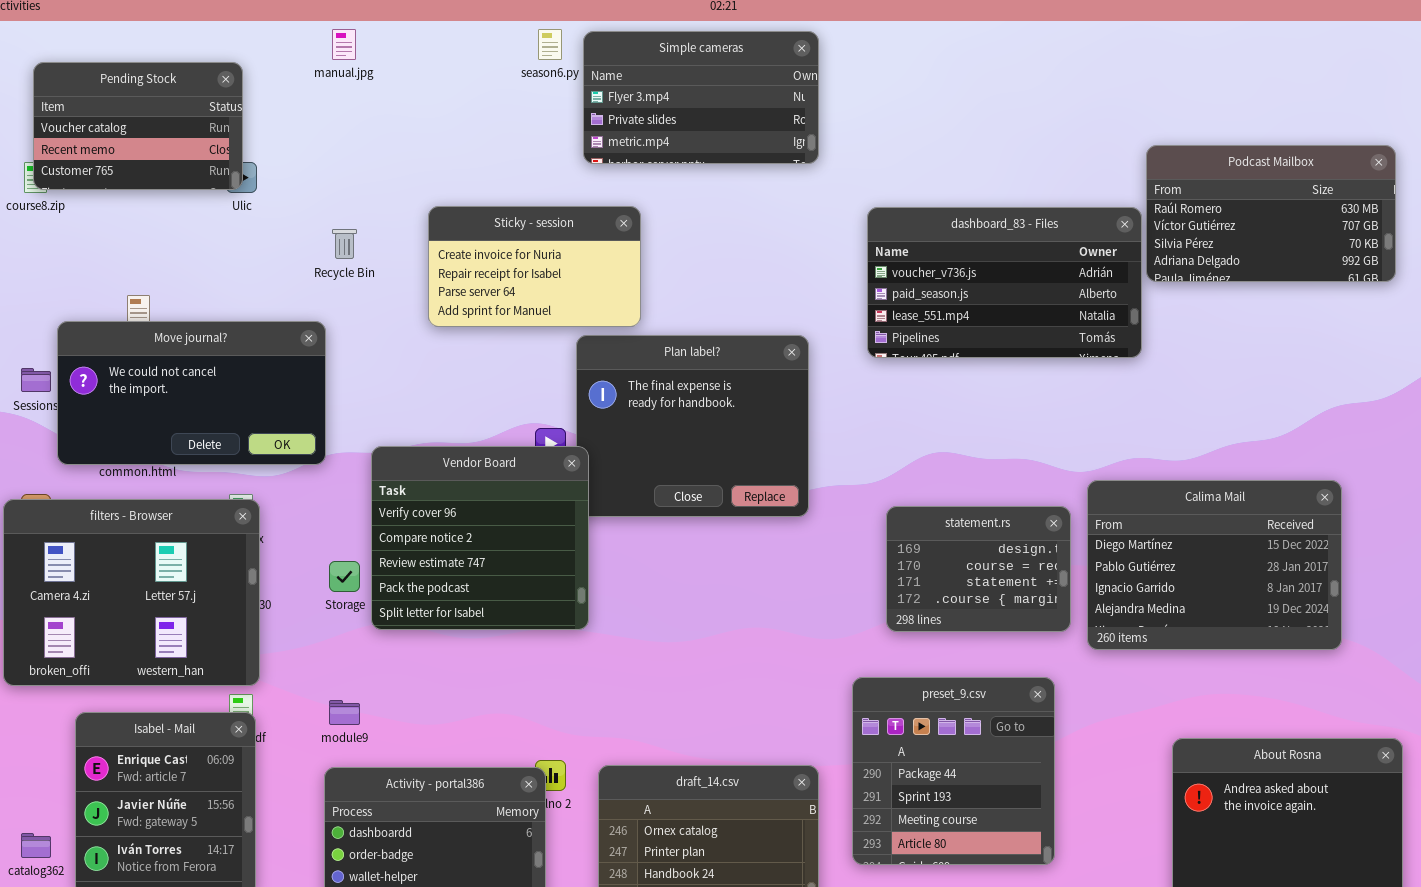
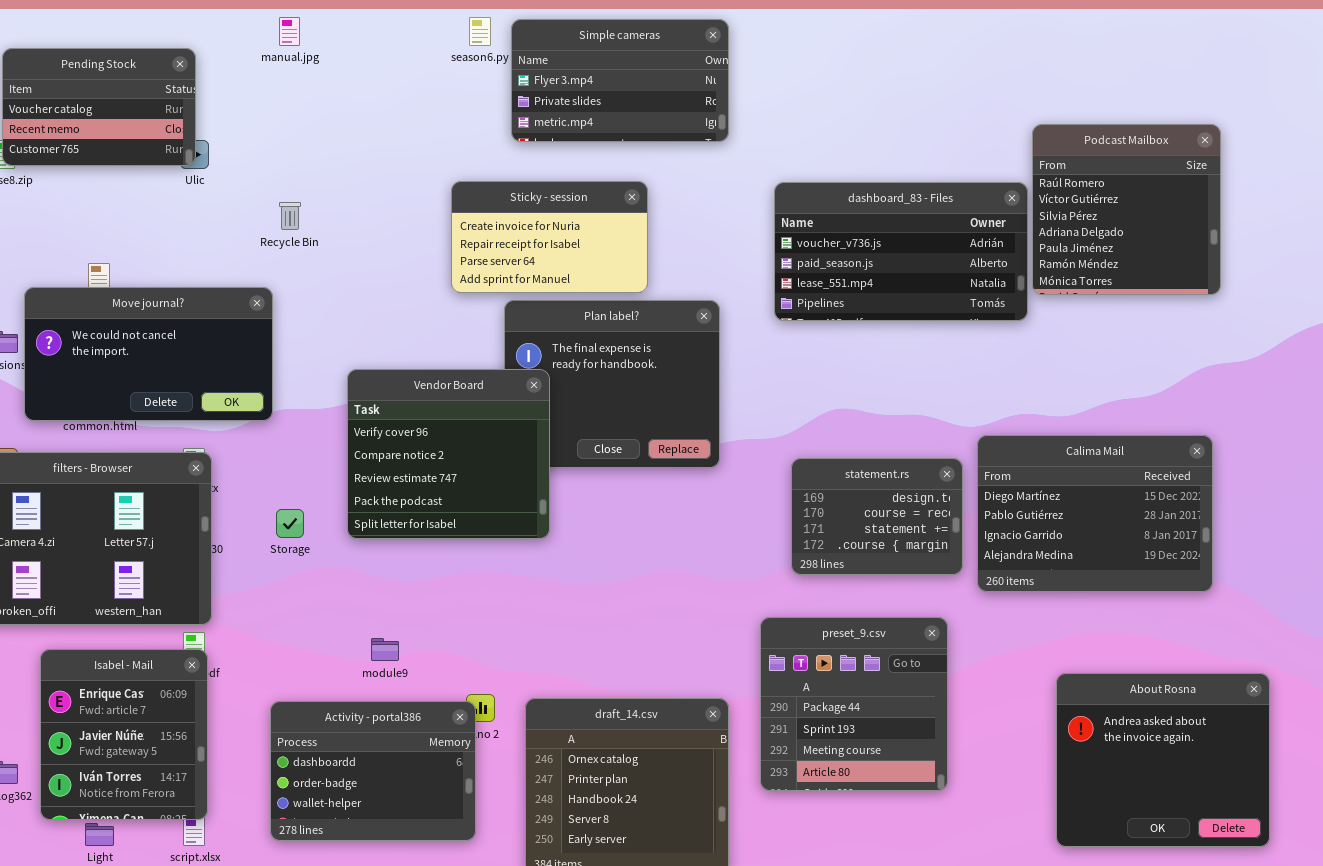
Podcast Mailbox: [1146,145,1396,282] -> [1032,124,1221,295], resized
Sticky - session: [428,206,641,327] -> [451,181,648,293], moved
Vendor Board: [371,446,589,630] -> [347,369,550,539], moved
module9: [329,700,360,725] -> [371,638,399,661], moved

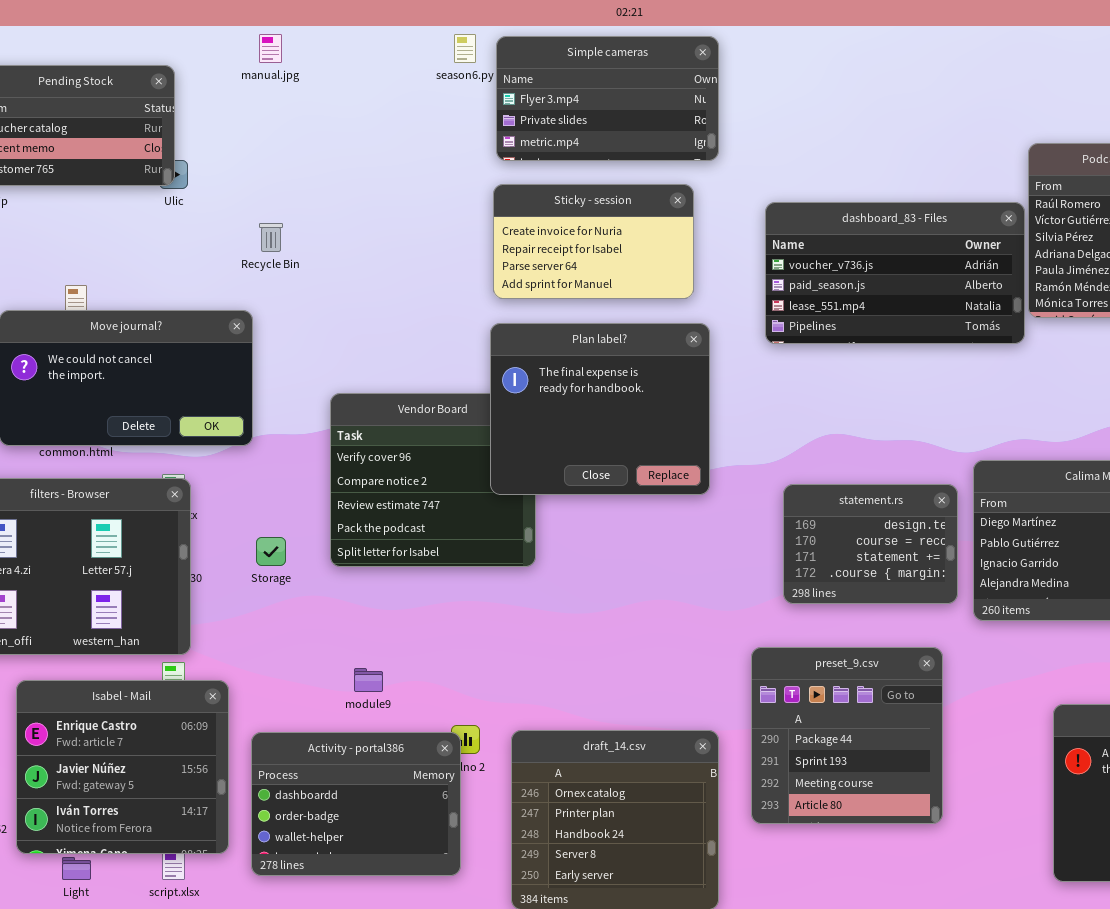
Sticky - session: [451,181,648,293] -> [493,184,694,299], moved
Plan label?: [504,300,720,468] -> [490,323,710,495], raised
Isabel - Mail: [40,649,208,820] -> [16,680,229,854], resized

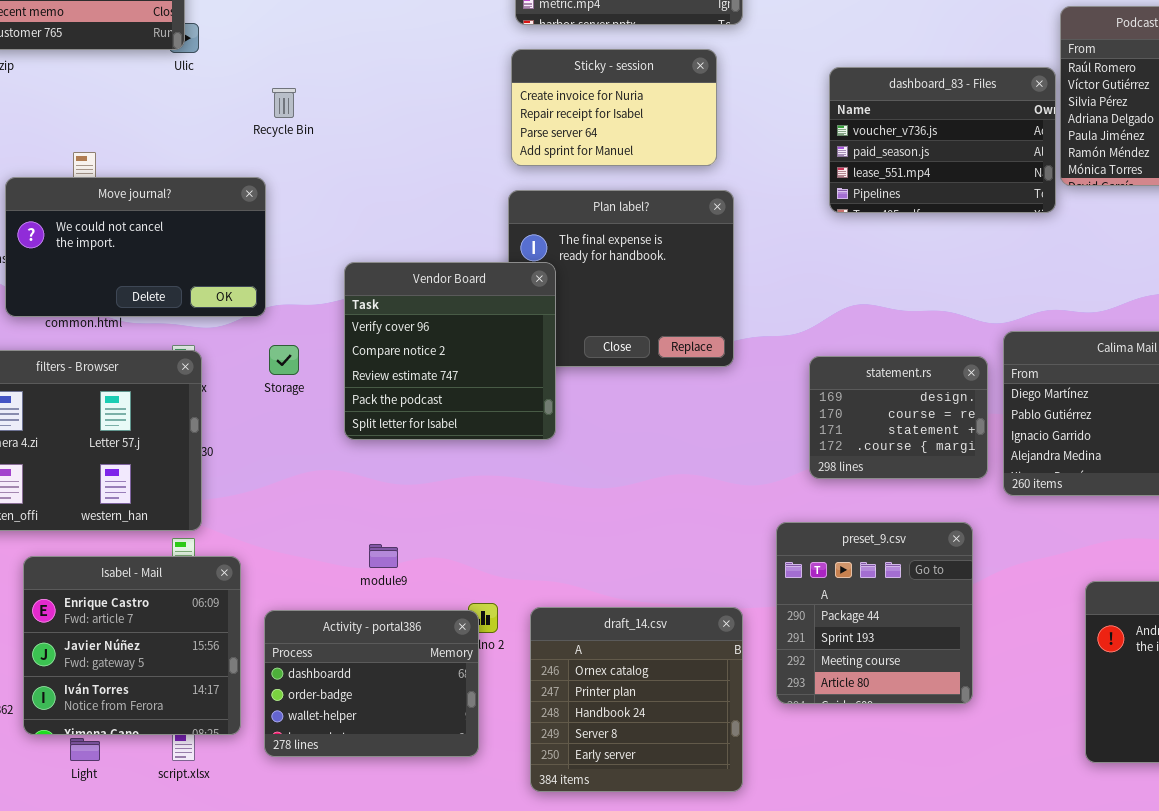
dashboard_83 - Files: [765,202,1025,344] -> [829,67,1056,213], resized
Vendor Board: [330,393,536,567] -> [344,262,556,440], raised
Storage: [256,537,286,566] -> [269,345,299,375], moved

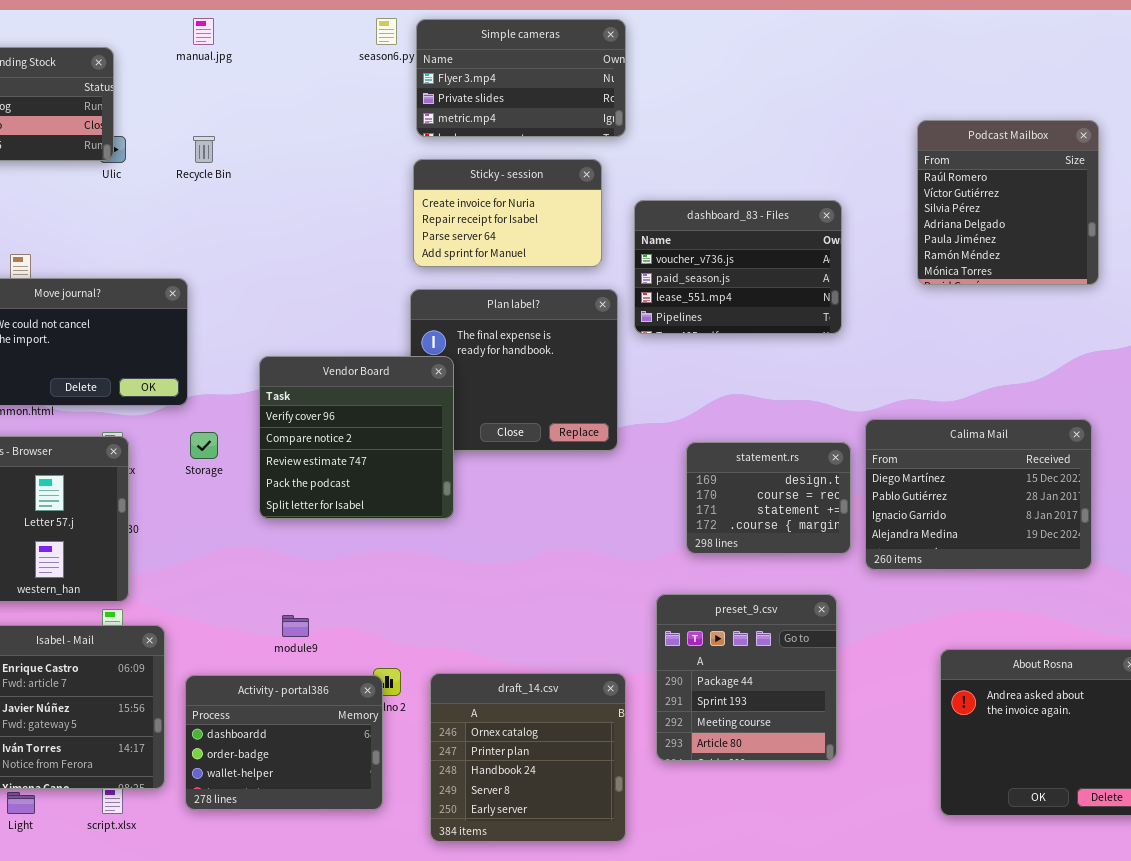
dashboard_83 - Files: [829,67,1056,213] -> [634,200,842,334], moved
Recycle Bin: [272,88,296,118] -> [193,136,215,163], moved

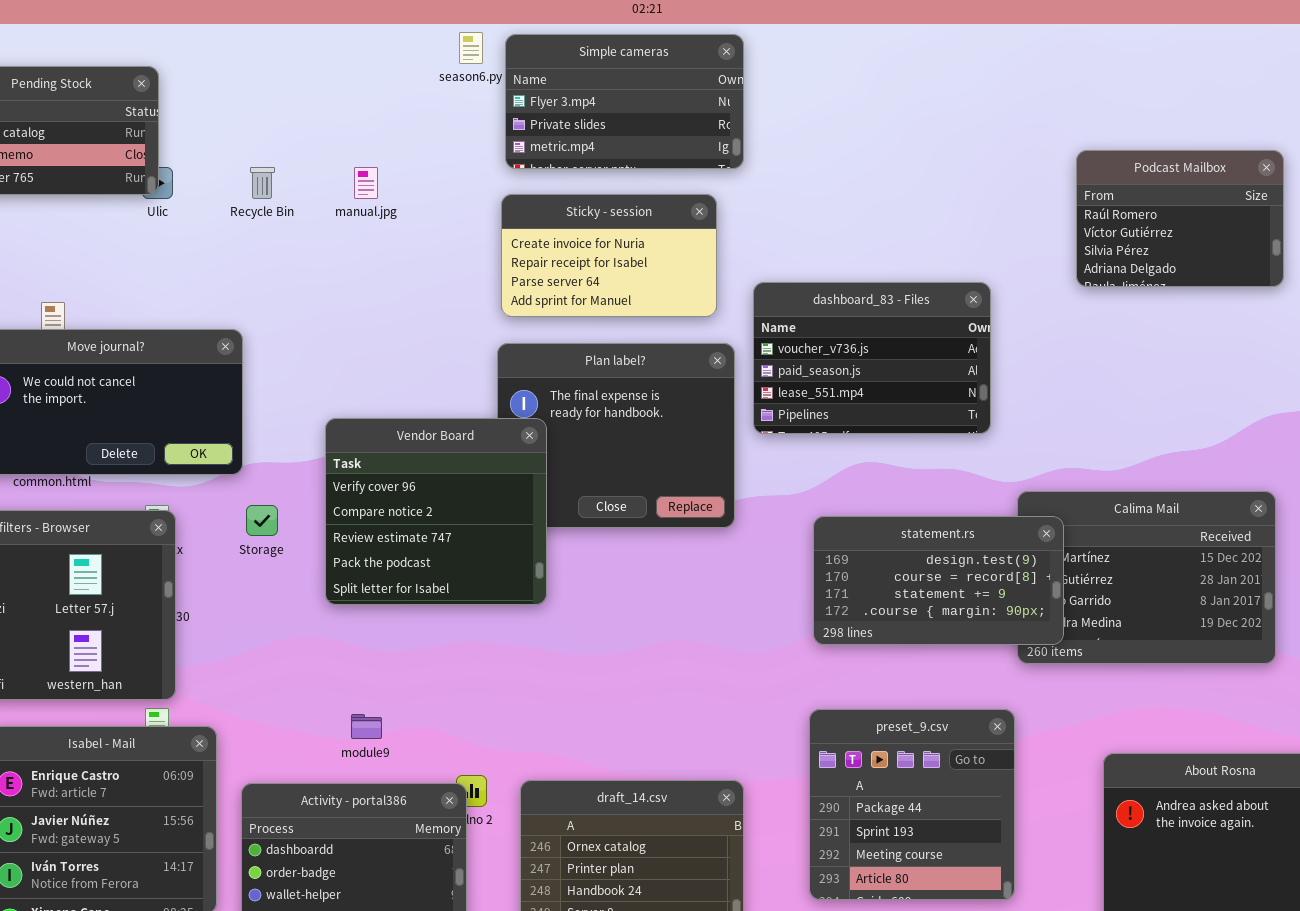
manual.jpg: [193,18,214,45] -> [354,167,378,199], moved
Podcast Mailbox: [917,120,1099,285] -> [1076,150,1284,287], resized
dashboard_83 - Files: [634,200,842,334] -> [753,282,991,434], moved
statement.rs: [686,442,851,554] -> [813,516,1064,645], resized
preset_9.csv: [656,594,837,761] -> [809,709,1015,900], moved

